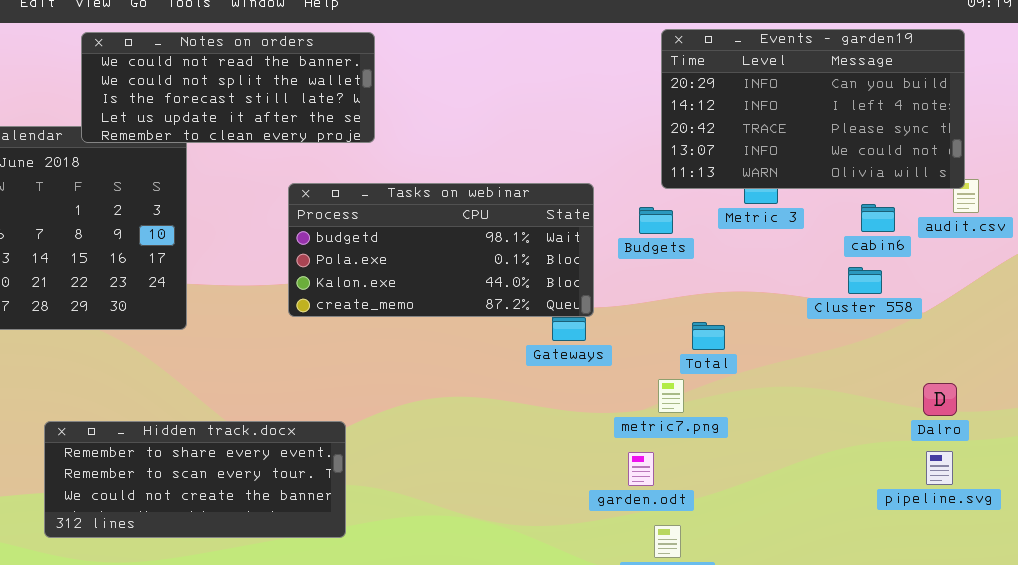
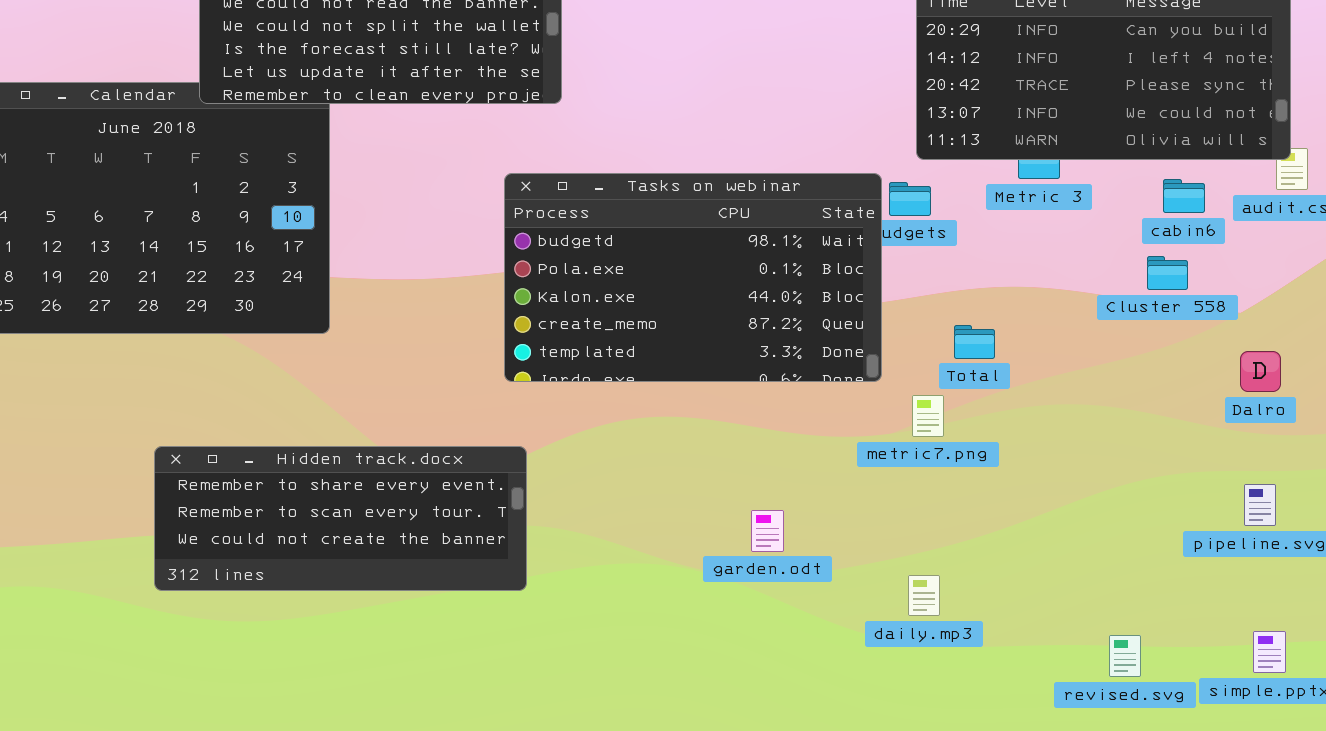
Tasks on webinar: [288,183,594,317] -> [504,173,882,382], moved, resized
Dalro: [923,383,957,416] -> [1240,351,1281,392], moved
garden.odt: [628,452,654,486] -> [751,510,784,552], moved

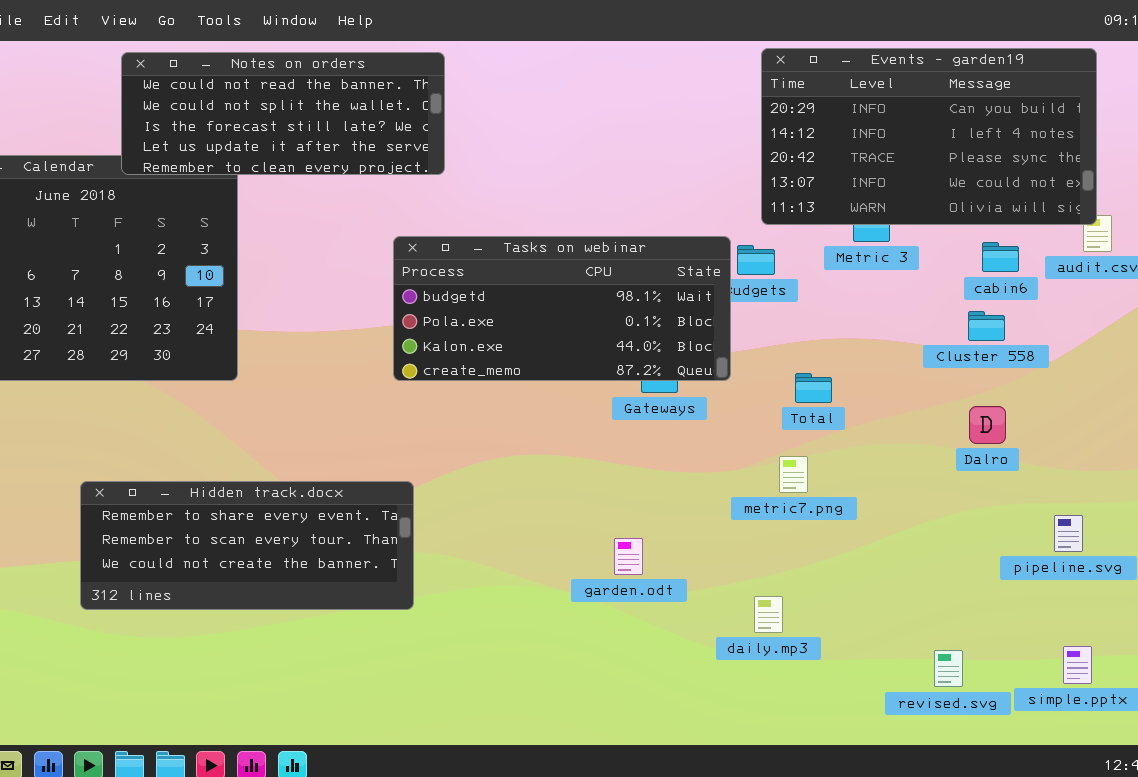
Tasks on webinar: [504,173,882,382] -> [393,236,731,381], resized
Dalro: [1240,351,1281,392] -> [969,406,1006,444], moved
metric7.png: [912,395,944,437] -> [779,456,808,493], moved

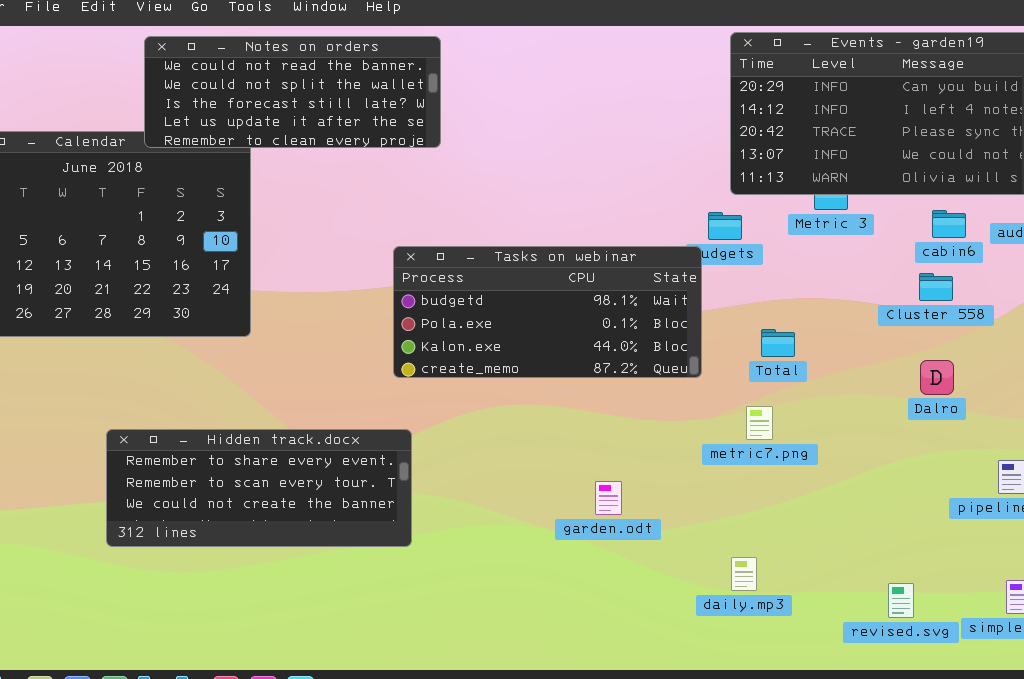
Tasks on webinar: [393,236,731,381] -> [393,246,702,378], moved
daily.mp3: [754,596,783,633] -> [731,557,757,591], moved

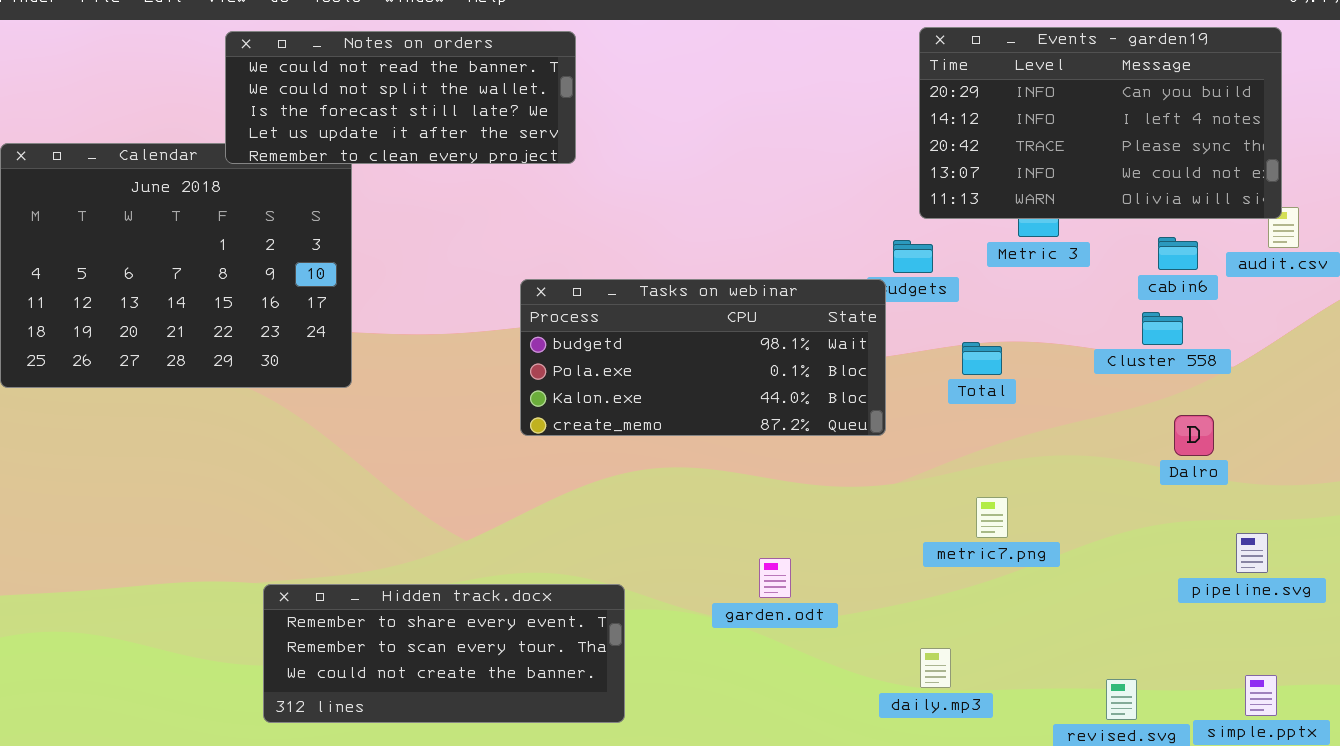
Total: [761,329,795,357] -> [962,342,1002,375], moved
Dalro: [920,360,954,395] -> [1174,415,1214,456], moved
metric7.png: [746,406,773,440] -> [976,497,1008,538], moved
Hidden track.docx: [106,429,412,547] -> [263,584,625,723], moved

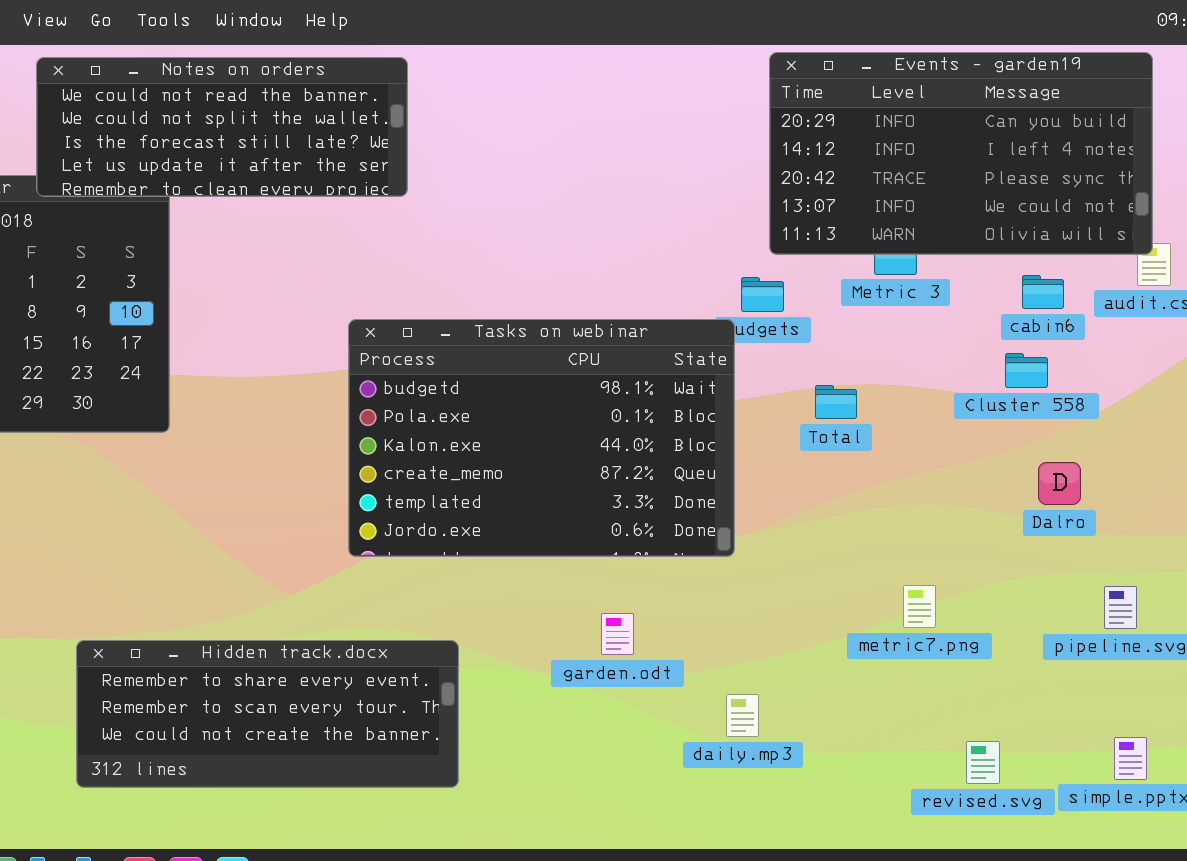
Tasks on webinar: [520,279,886,436] -> [348,319,735,557], resized
metric7.png: [976,497,1008,538] -> [903,585,936,628], moved
daily.mp3: [920,648,951,688] -> [726,694,759,737], moved

